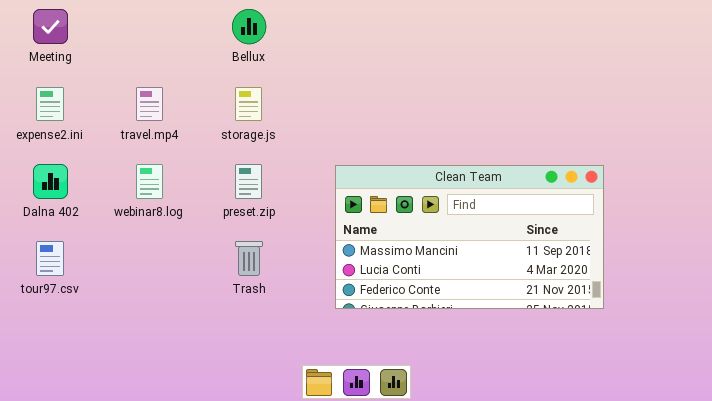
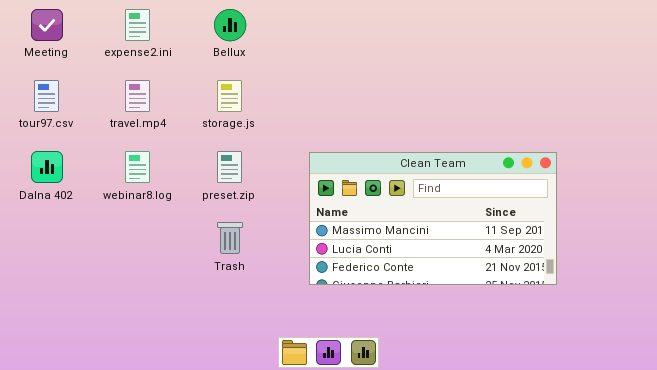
expense2.ini: [36,87,64,121] -> [125,9,150,41], moved
tour97.csv: [36,241,64,276] -> [34,80,59,112], moved

